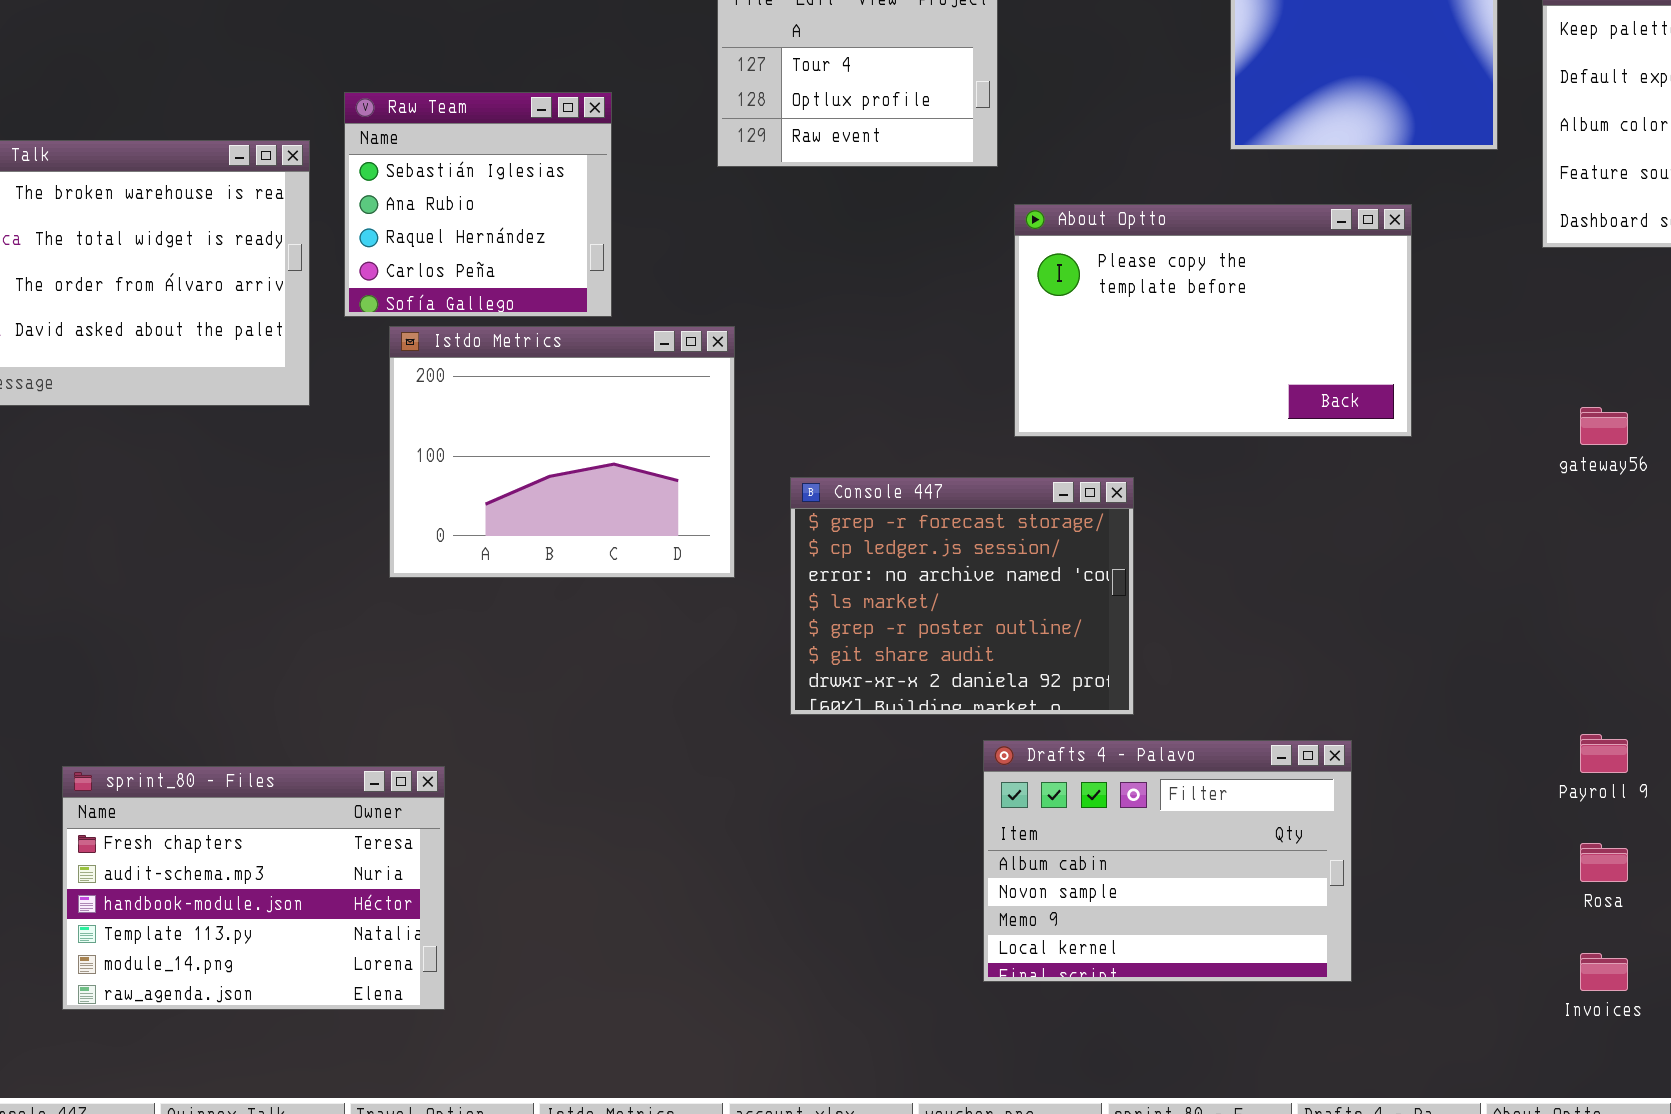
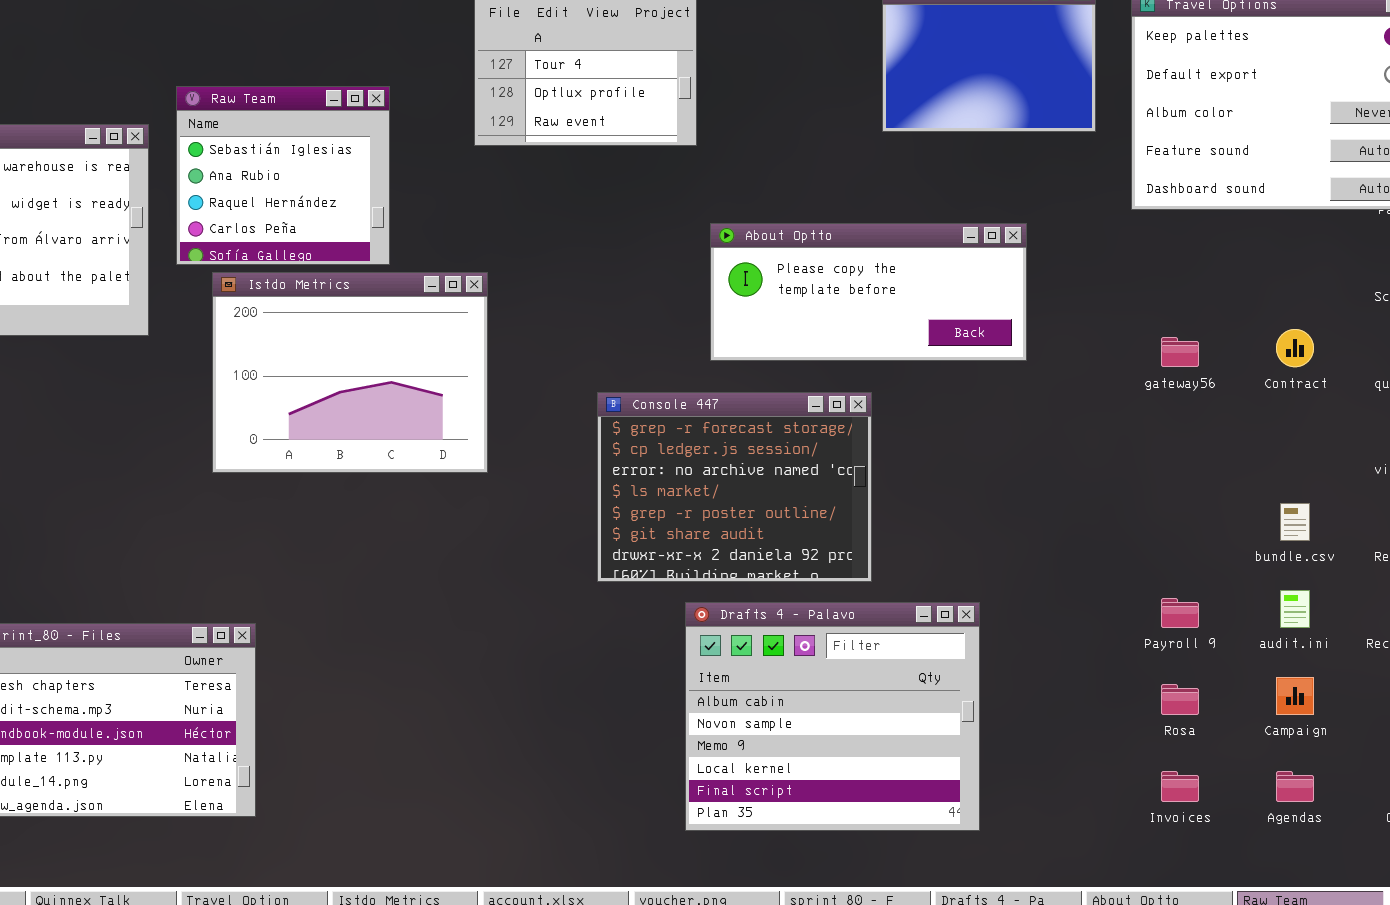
About Optto: [1014,204,1412,437] -> [710,223,1027,361], resized
Console 447: [790,477,1134,715] -> [597,392,872,582], moved
Drafts 4 - Palavo: [983,740,1352,982] -> [685,602,980,831], resized

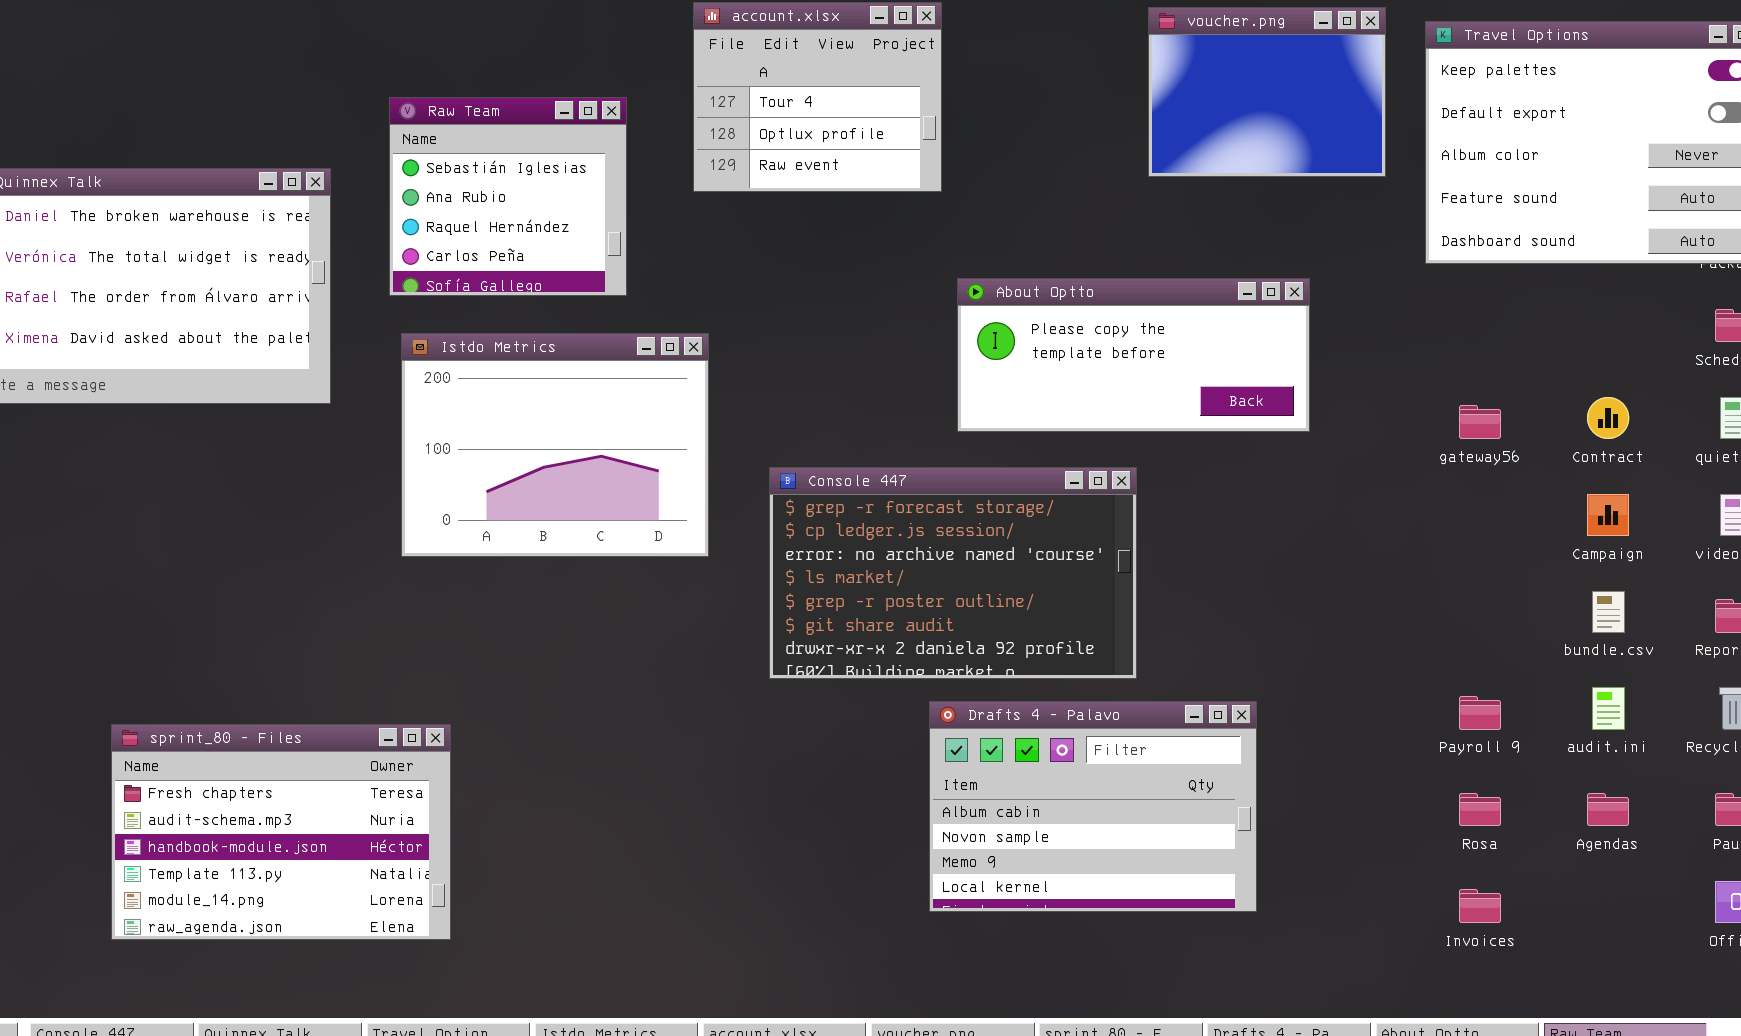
Raw Team: [176,86,390,265] -> [389,97,627,296], moved
Console 447: [597,392,872,582] -> [769,467,1137,679], resized
Drafts 4 - Palavo: [685,602,980,831] -> [929,701,1257,912], resized
Campaign: [1276,677,1314,715] -> [1587,494,1629,536], moved
Agendas: [1276,771,1314,802] -> [1587,793,1629,826], moved

